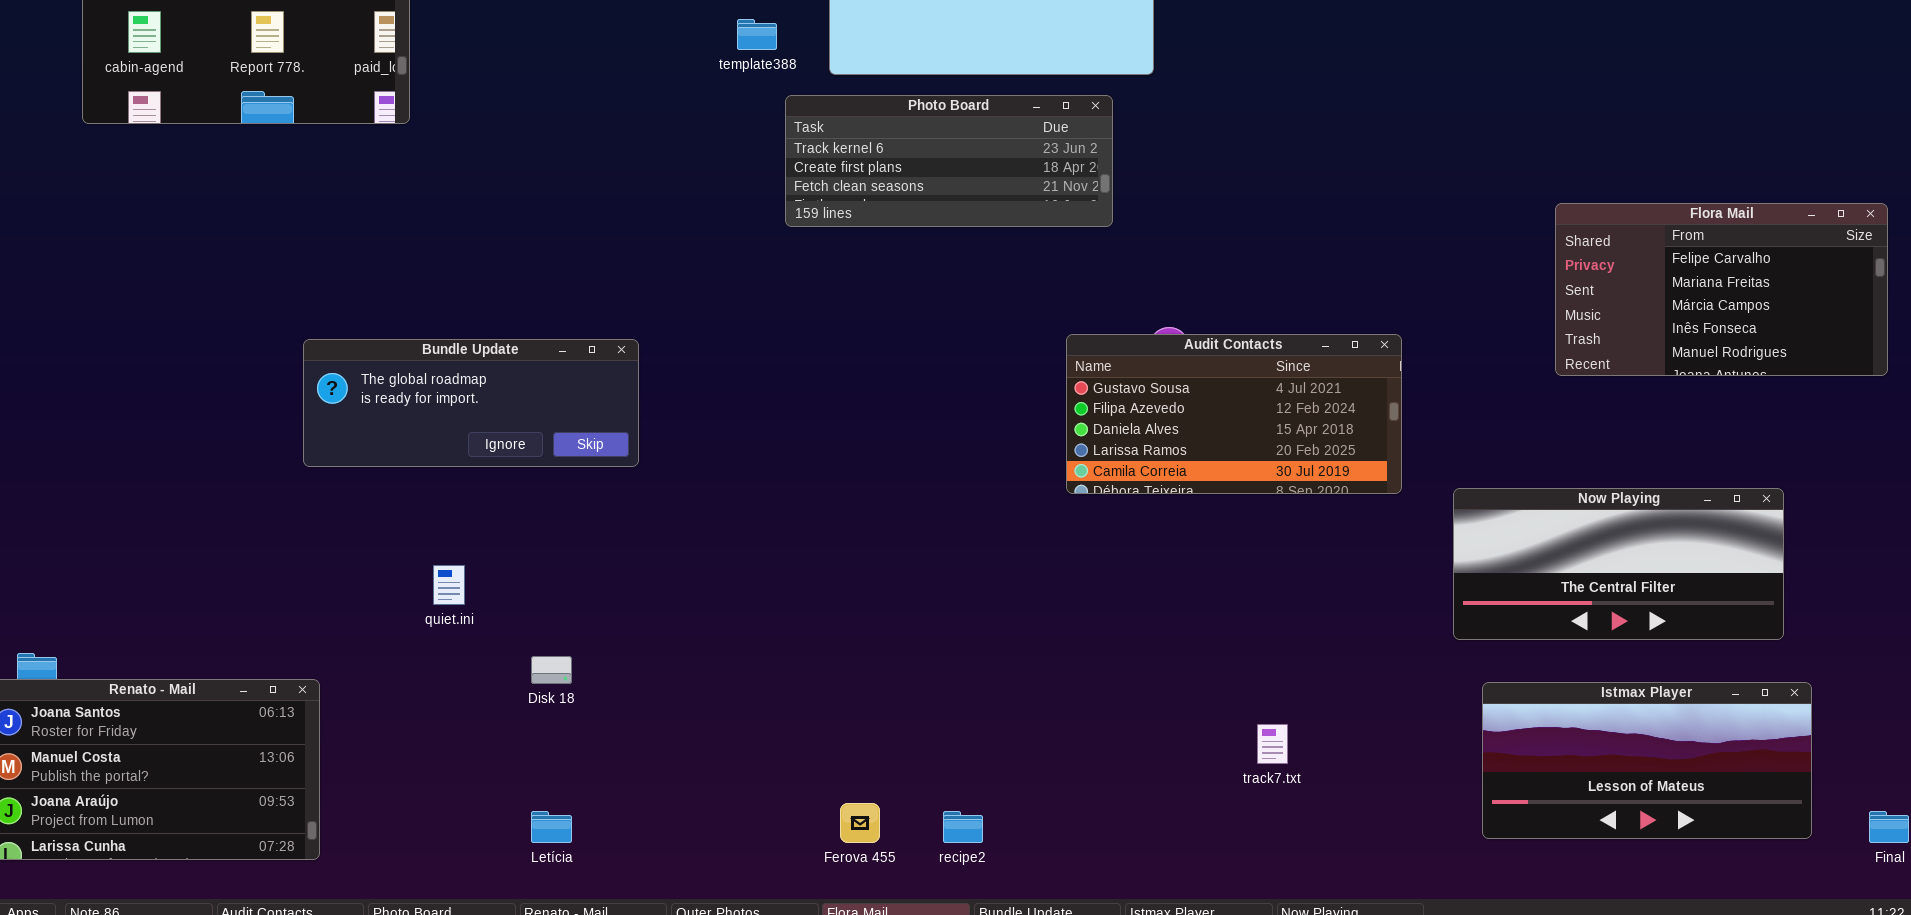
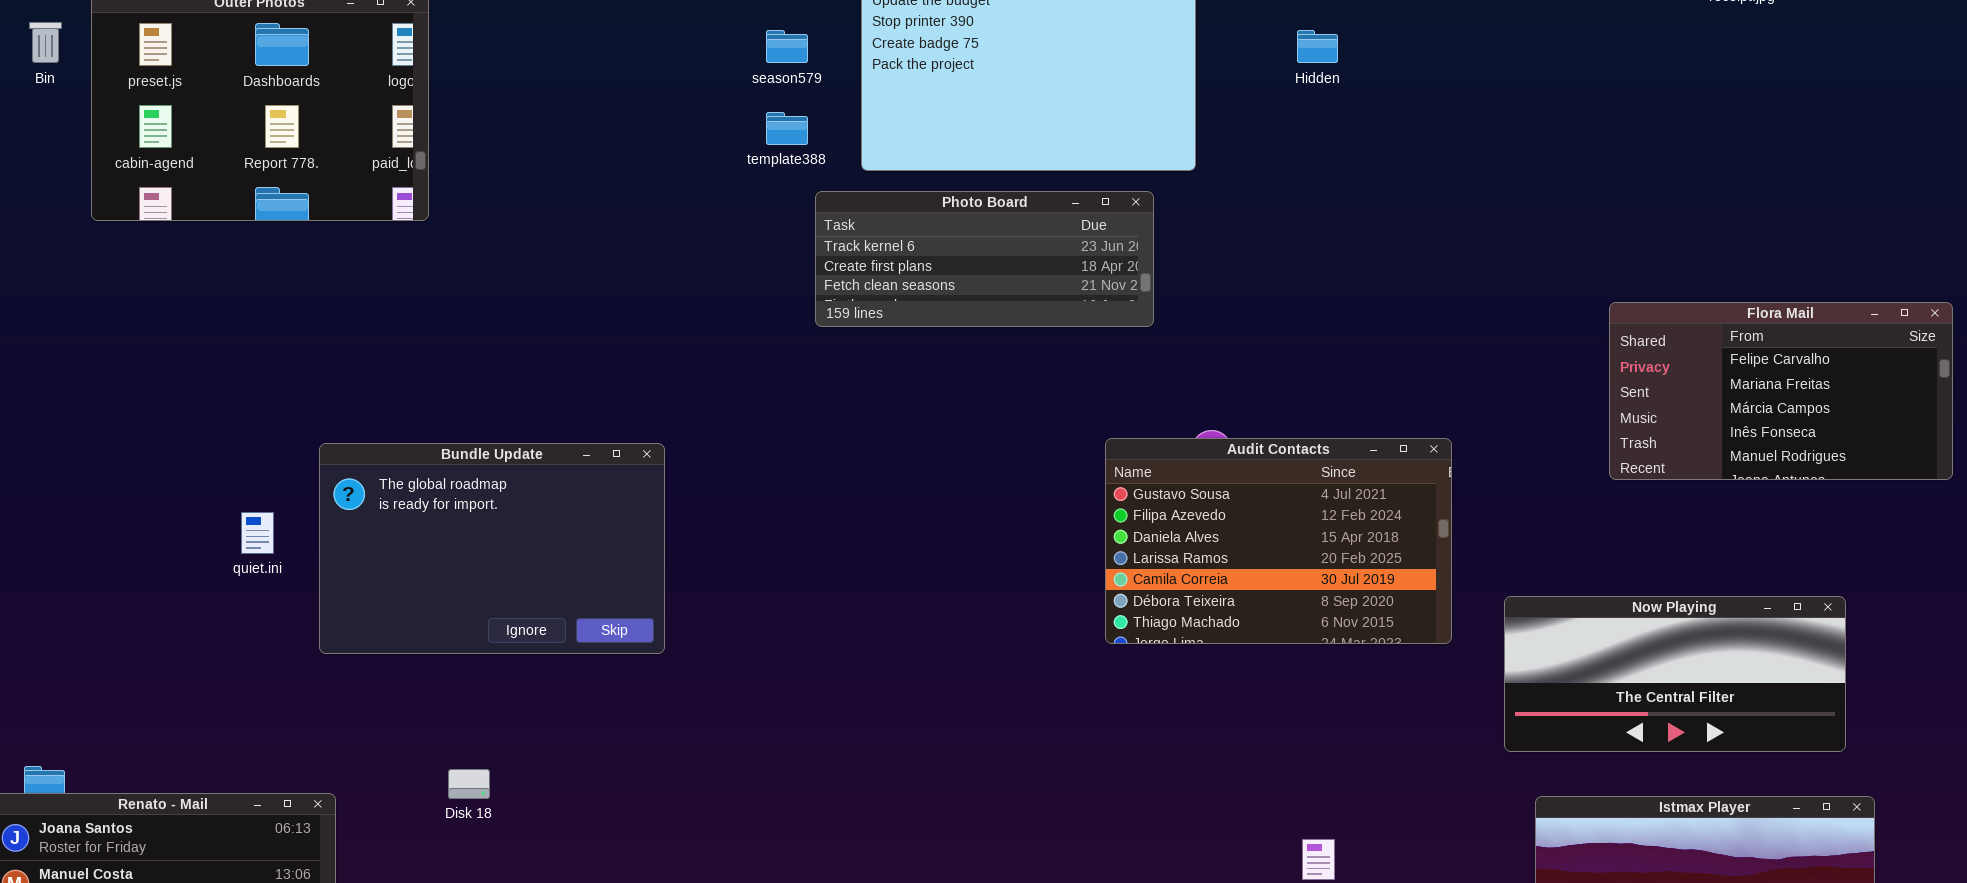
Audit Contacts: [1066,334,1402,494] -> [1105,438,1452,644], resized
Bundle Update: [303,339,639,467] -> [319,443,665,654], resized
quiet.ini: [433,565,465,605] -> [241,512,274,554], moved
Disk 18: [531,656,572,684] -> [448,769,490,799], moved

